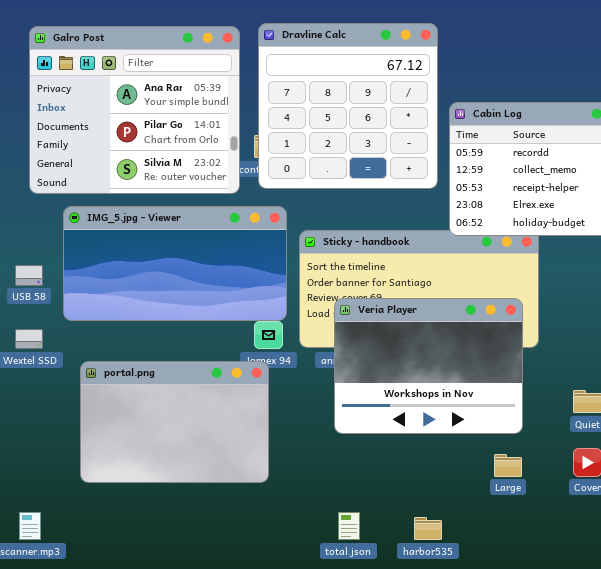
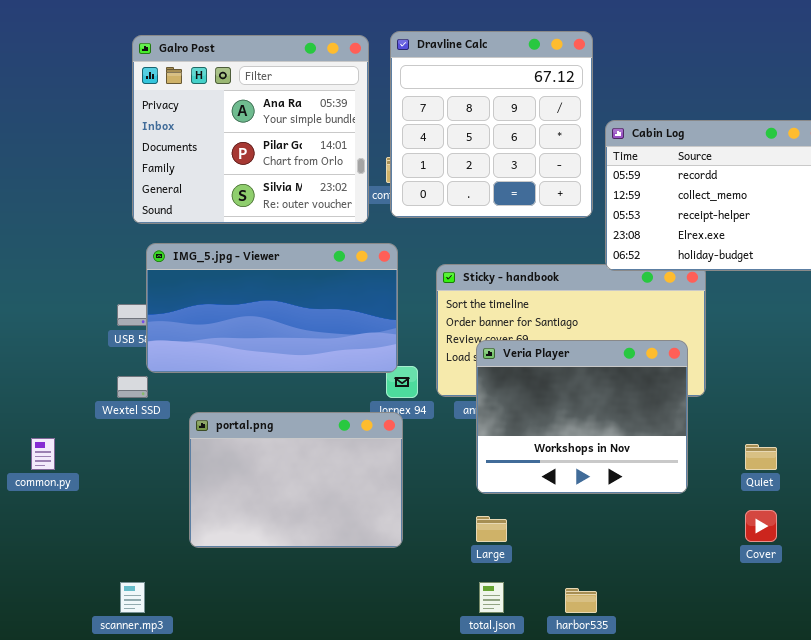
IMG_5.jpg - Viewer: [63,206,287,321] -> [146,243,398,373], moved
Large: [494,454,522,477] -> [476,516,507,542], moved

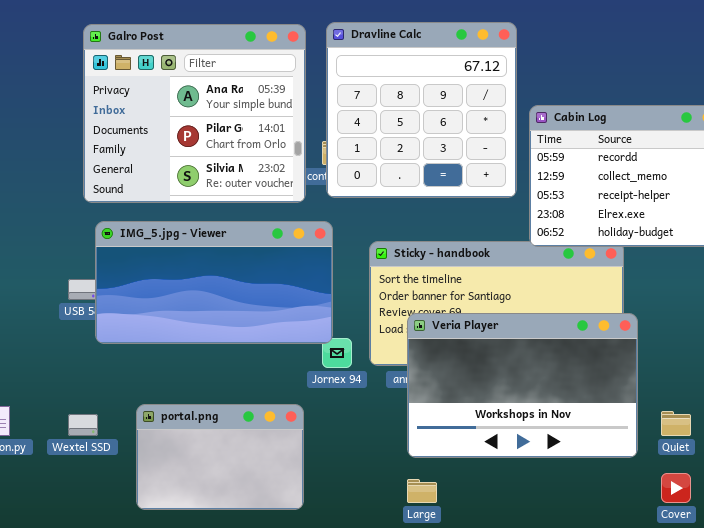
Veria Player: [476,340,688,494] -> [407,313,638,458], resized
Wextel SSD: [117,376,148,398] -> [68,414,98,436], moved
portal.png: [189,412,403,548] -> [136,404,304,510], resized

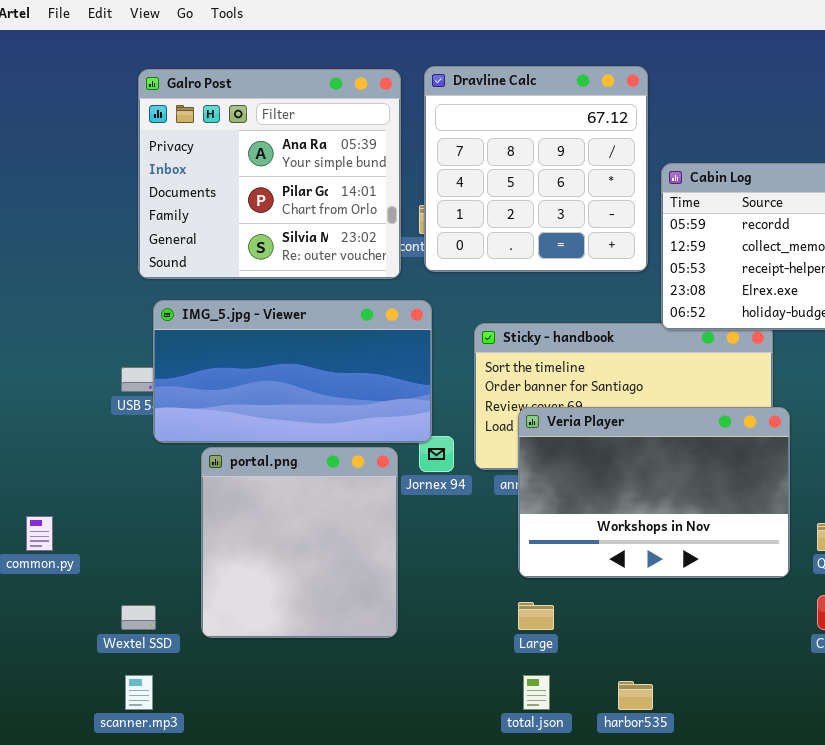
portal.png: [136,404,304,510] -> [201,447,398,638], resized
Wextel SSD: [68,414,98,436] -> [121,605,156,630], moved

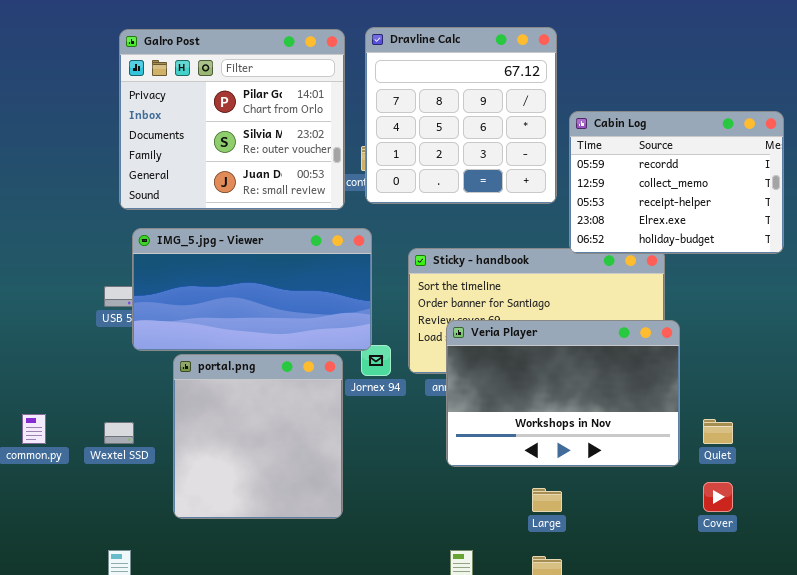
Galro Post: [138,69,401,279] -> [119,29,345,210], scrolled down 1 row
Large: [518,602,554,630] -> [532,488,562,512], moved
Wextel SSD: [121,605,156,630] -> [104,422,134,444], moved

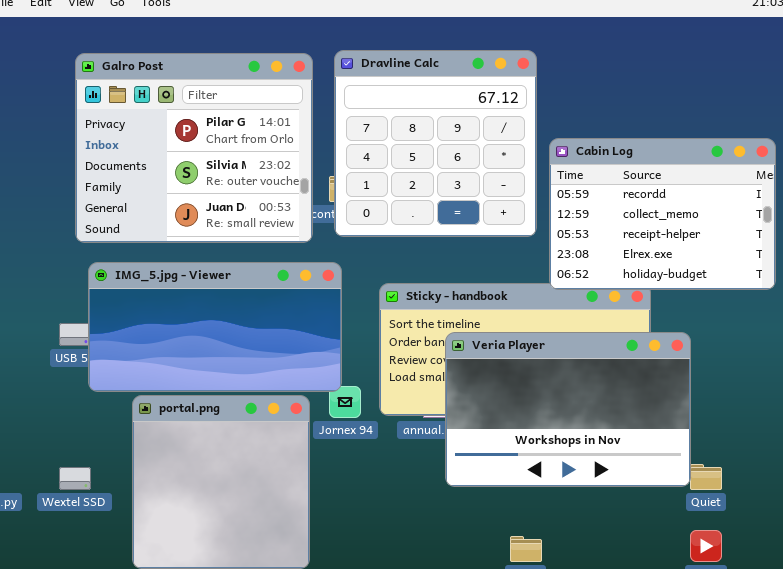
Veria Player: [446,320,680,467] -> [445,332,691,487], moved

